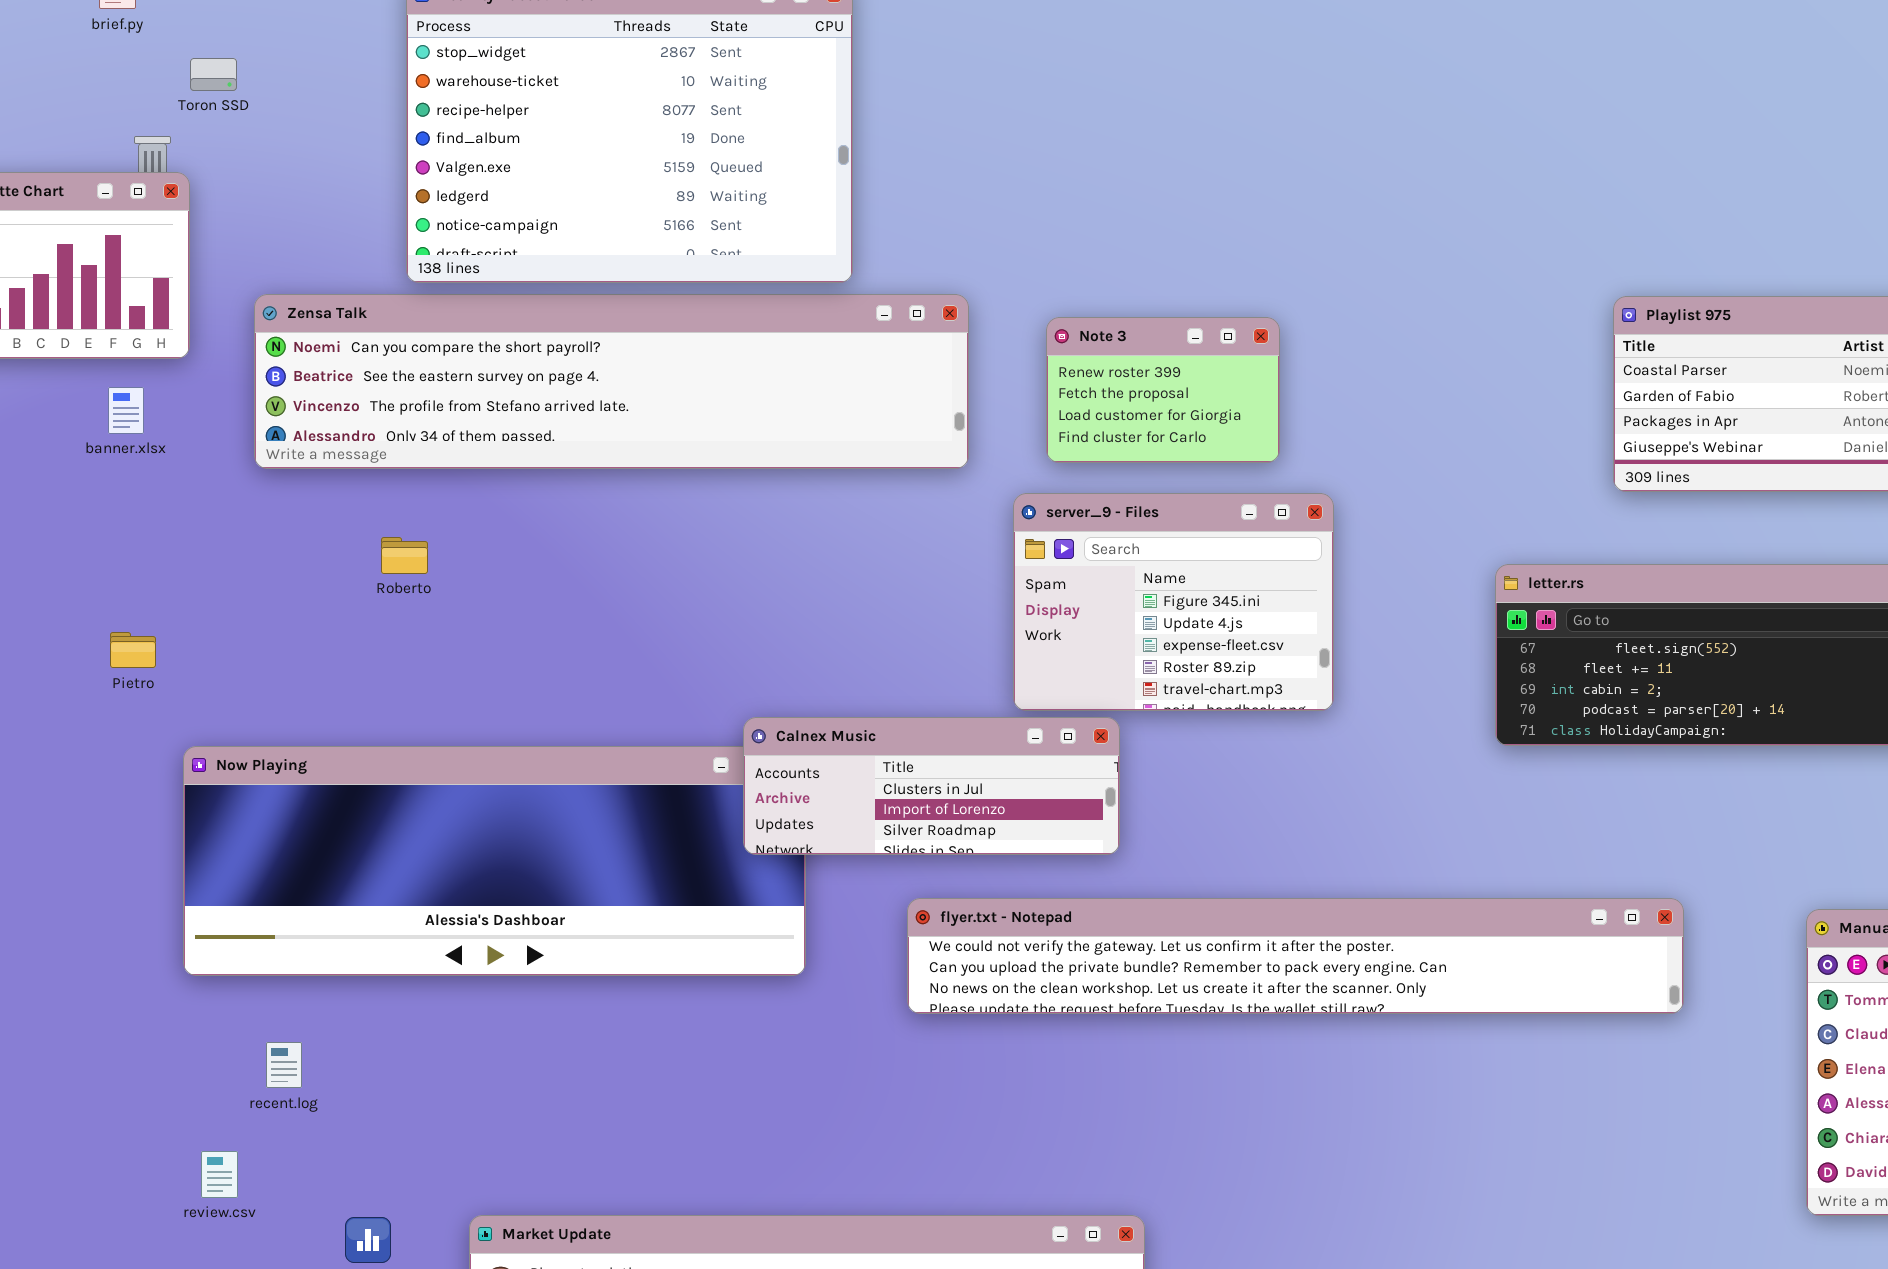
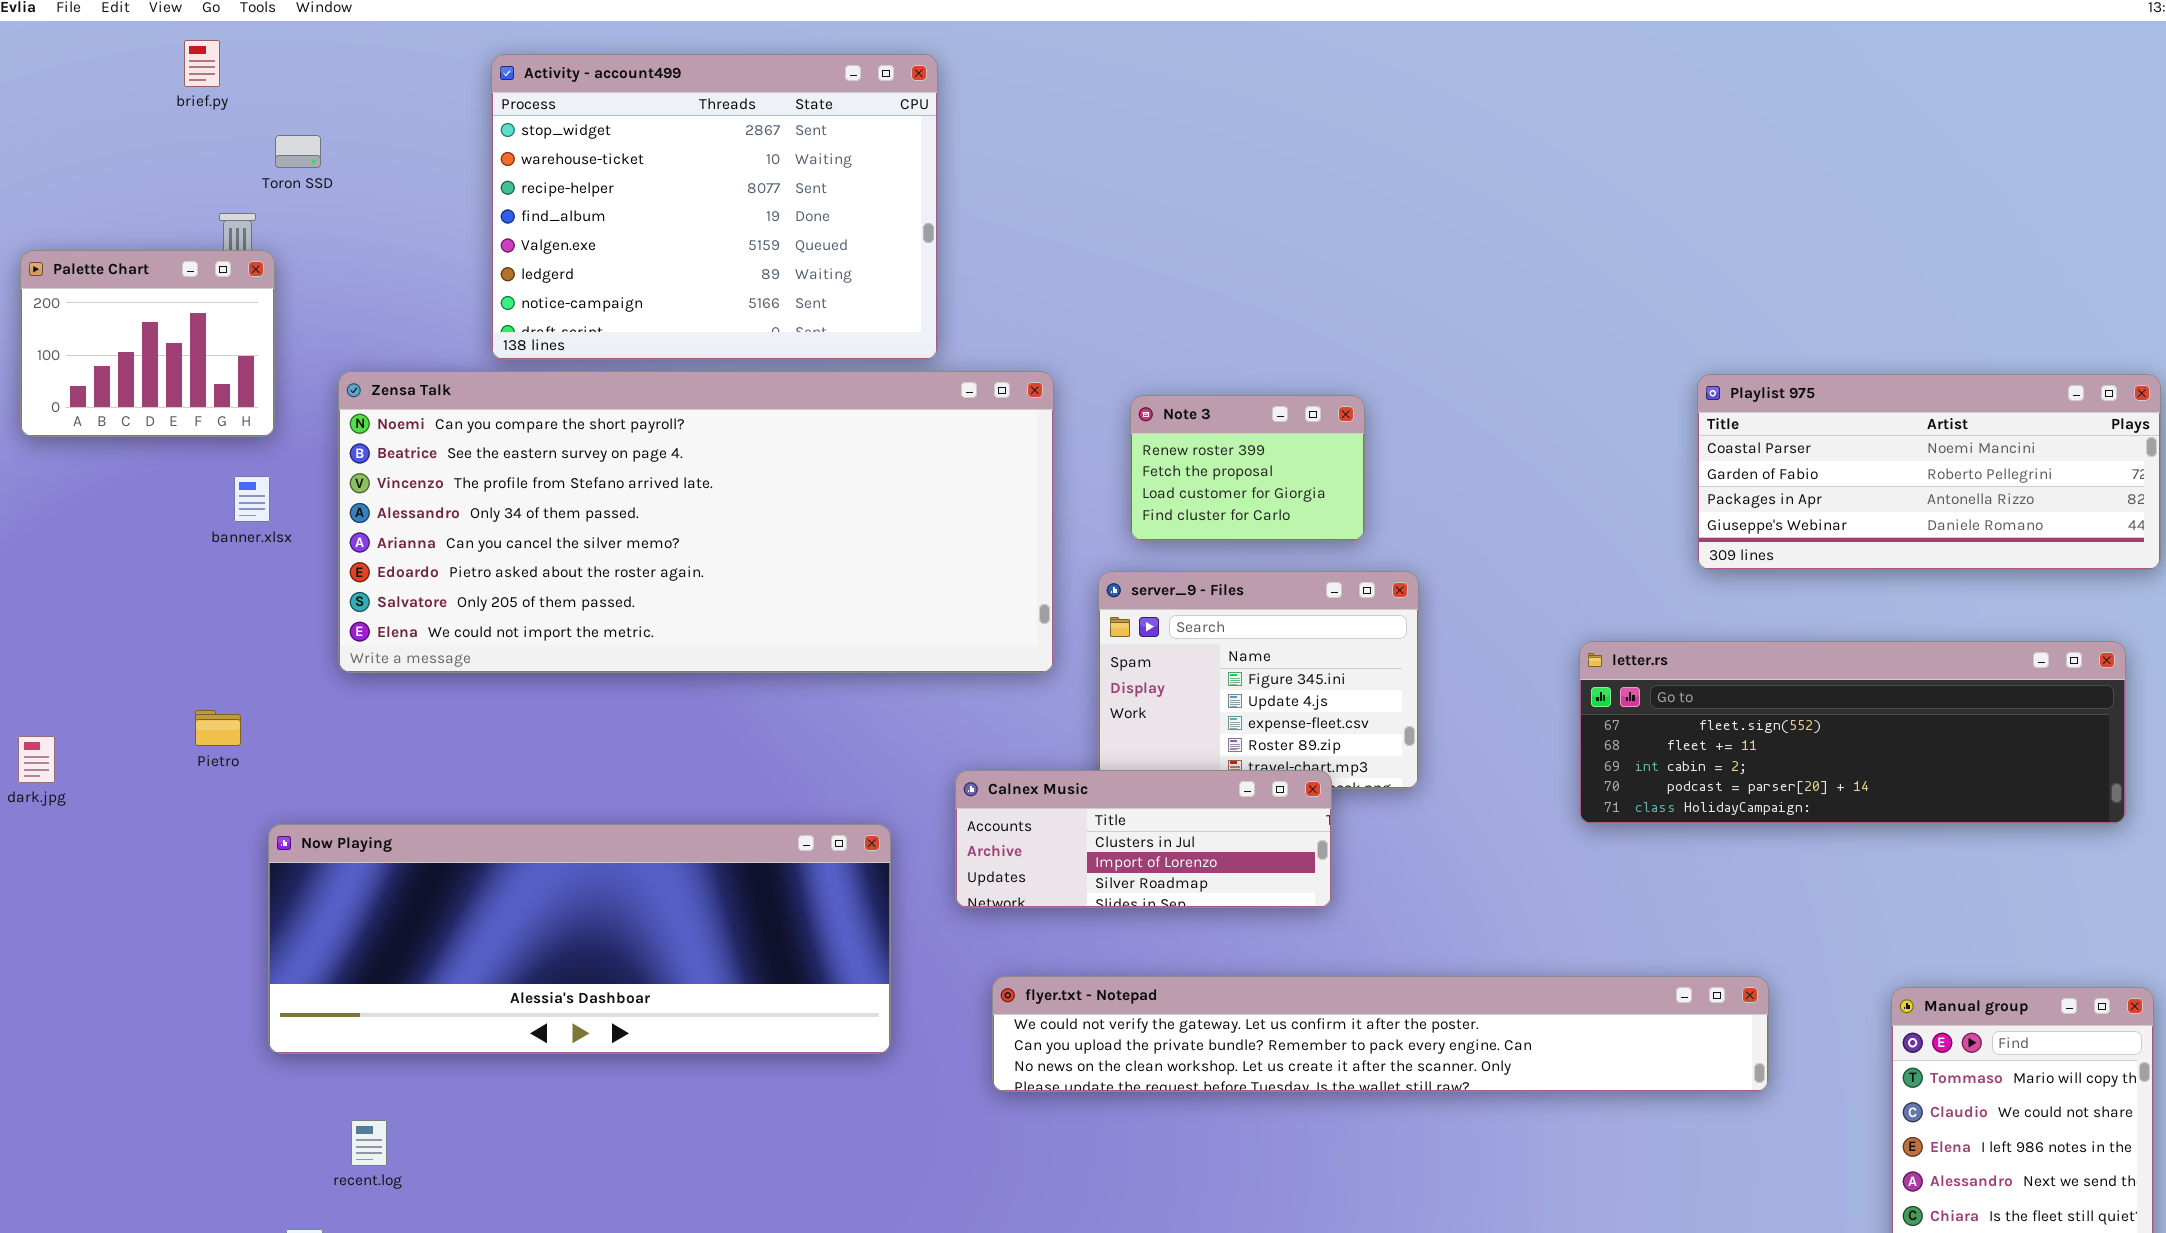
Zensa Talk: [254,294,969,469] -> [338,371,1054,673], resized
banner.xlsx: [108,387,144,434] -> [234,476,270,522], moved
Calnex Music: [743,717,1120,855] -> [955,770,1332,908], moved

